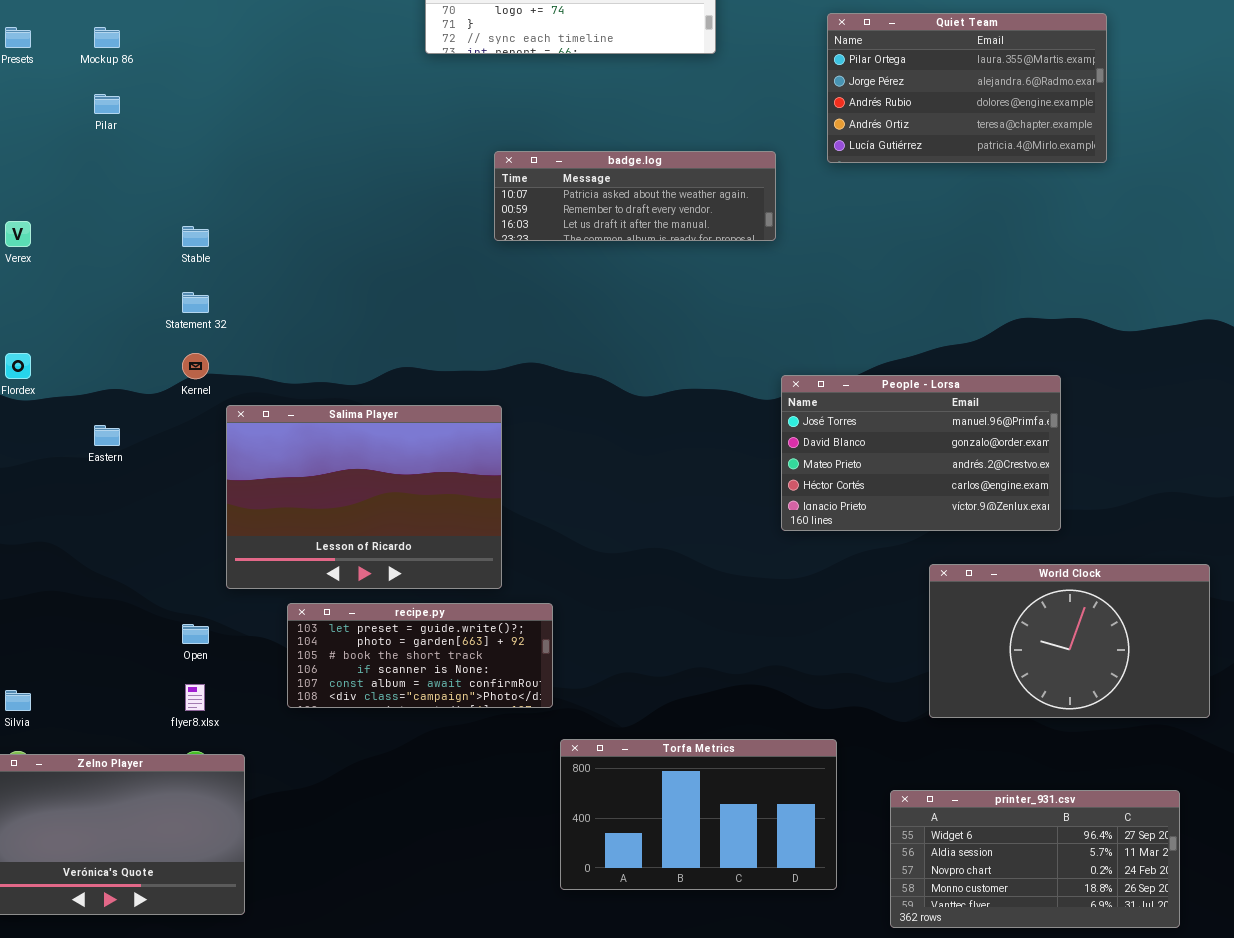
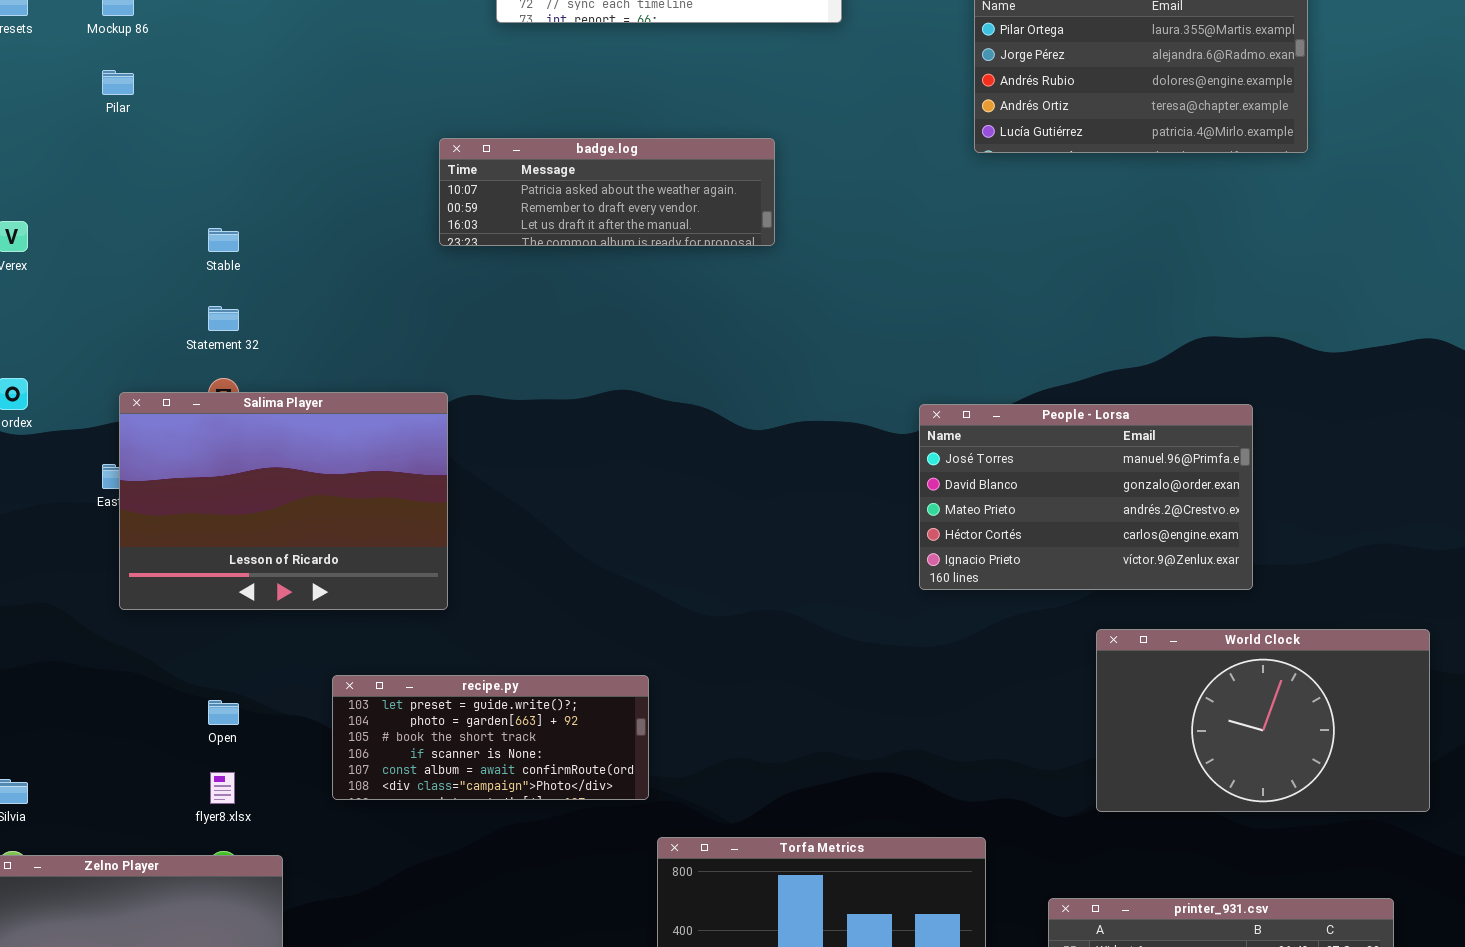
badge.log: [494,151,776,241] -> [439,138,775,246], moved
Salima Player: [226,405,502,589] -> [119,392,448,610], moved

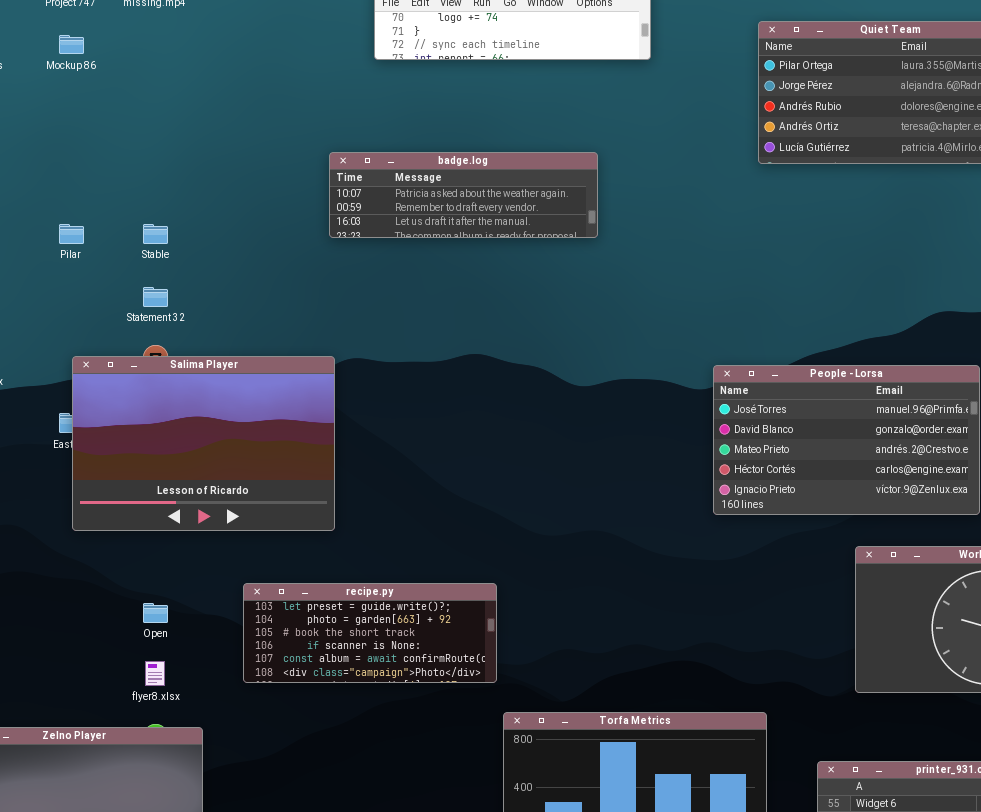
Pilar: [102,70,134,95] -> [59,224,84,244], moved

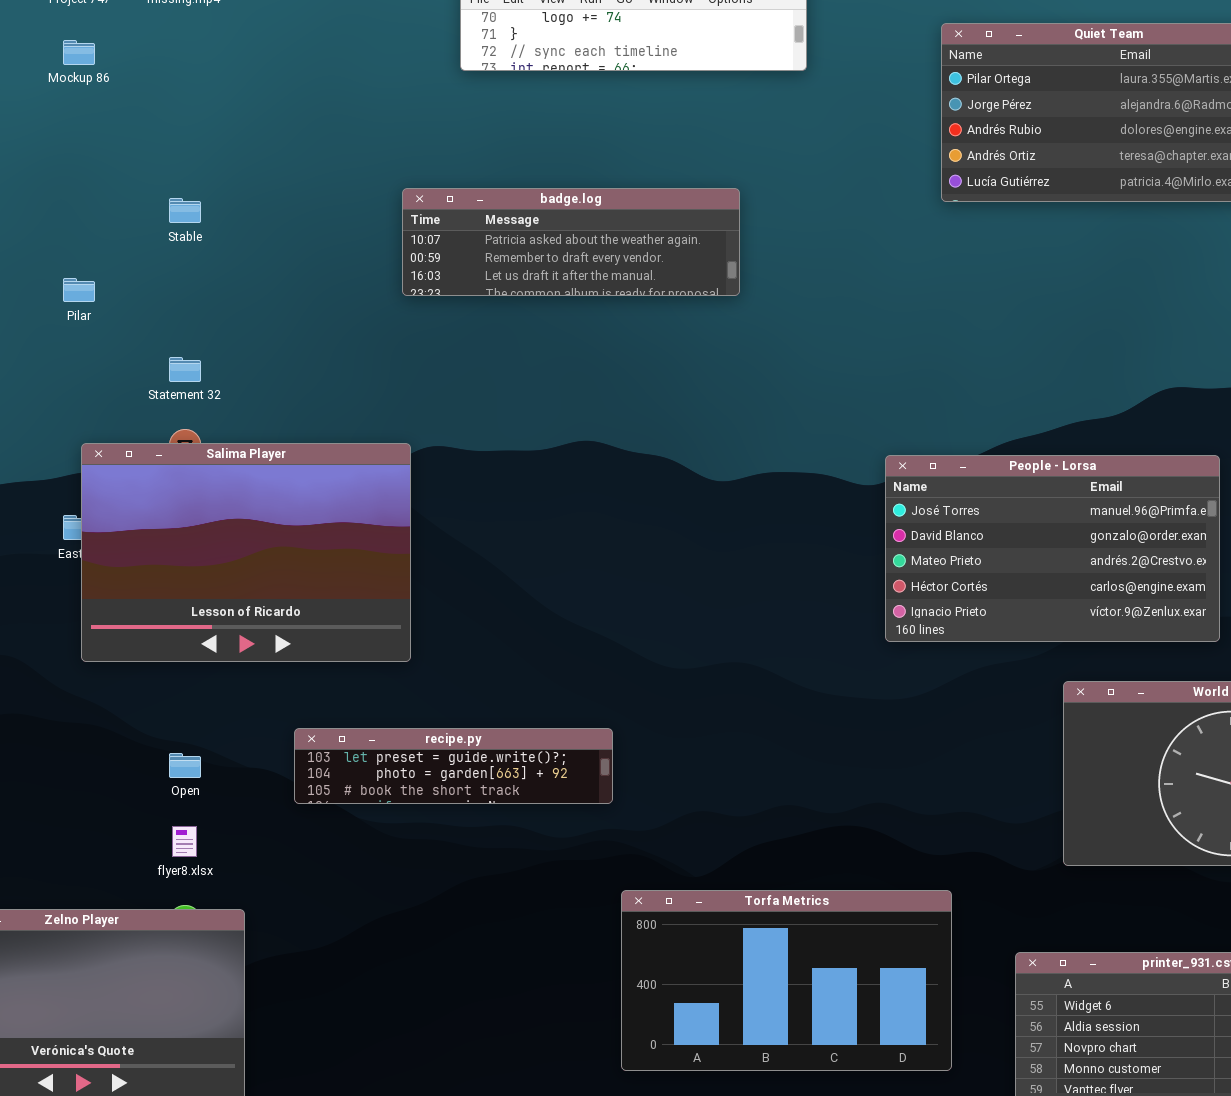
Stable: [143,224,168,244] -> [169,198,201,223], moved
recipe.py: [243,583,497,683] -> [294,728,613,804], resized

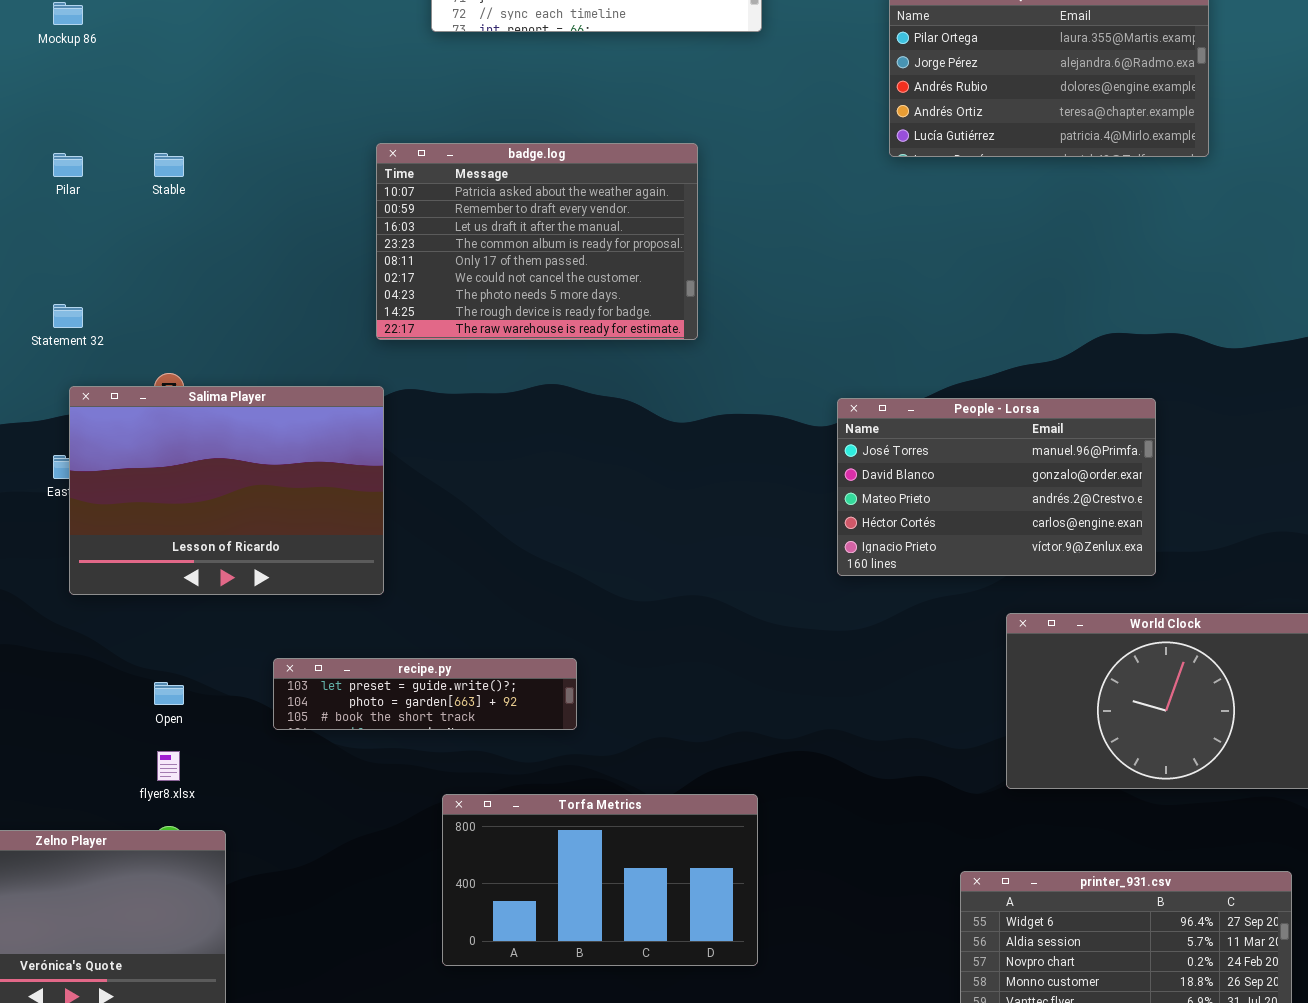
badge.log: [402,188,740,296] -> [376,143,698,340], resized
Pilar: [63,278,95,302] -> [53,153,83,177], moved
Statement 32: [169,357,201,382] -> [53,304,83,328], moved
Torfa Metrics: [621,890,952,1071] -> [442,794,758,966], moved

